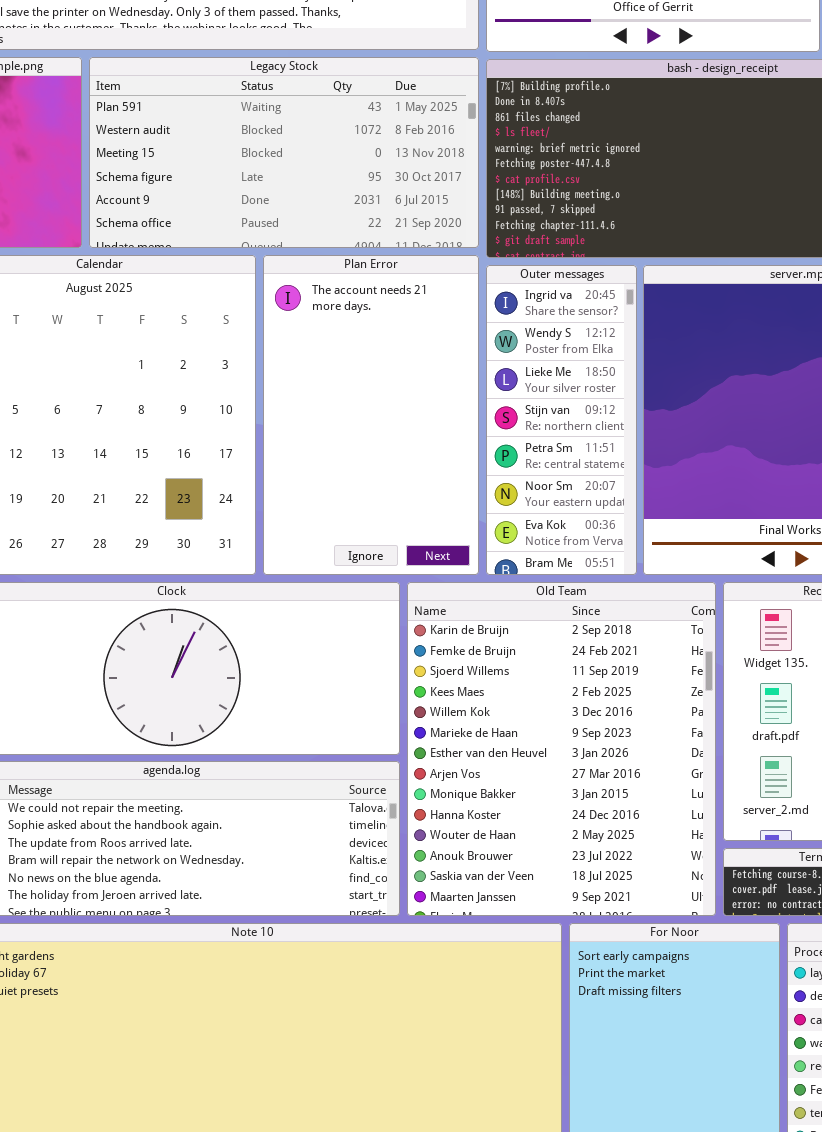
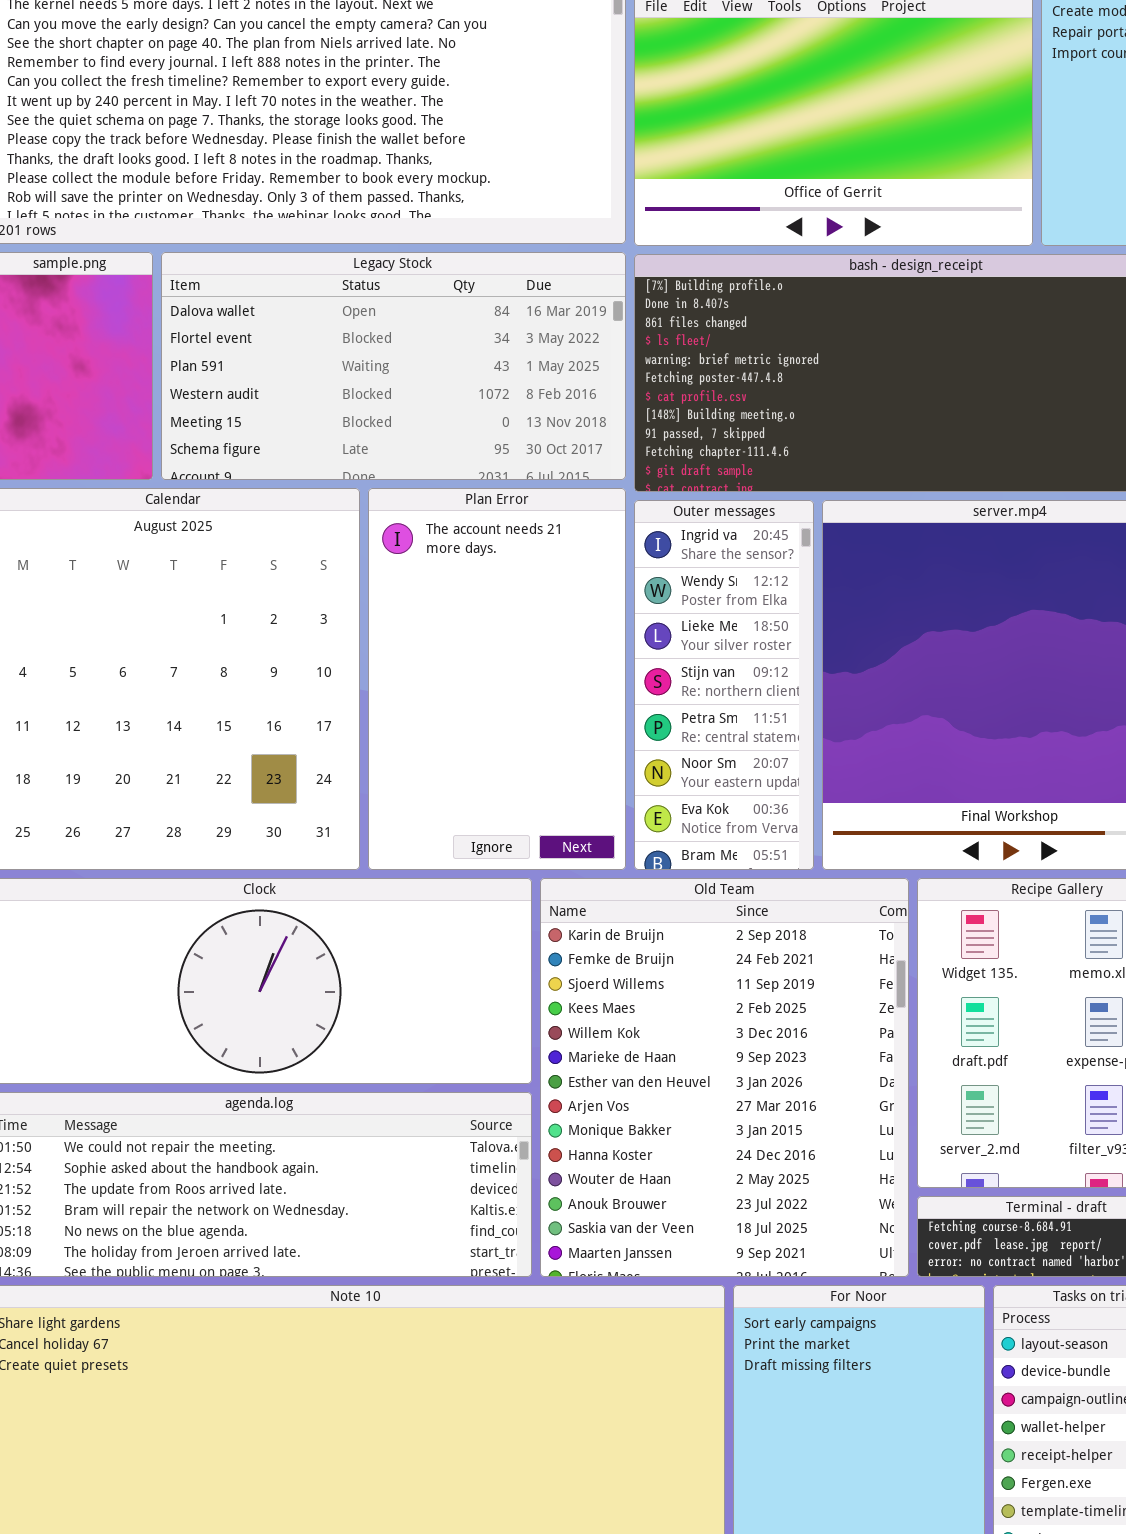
Legacy Stock: [89,57,479,248] -> [161,252,626,480], scrolled up 2 rows

